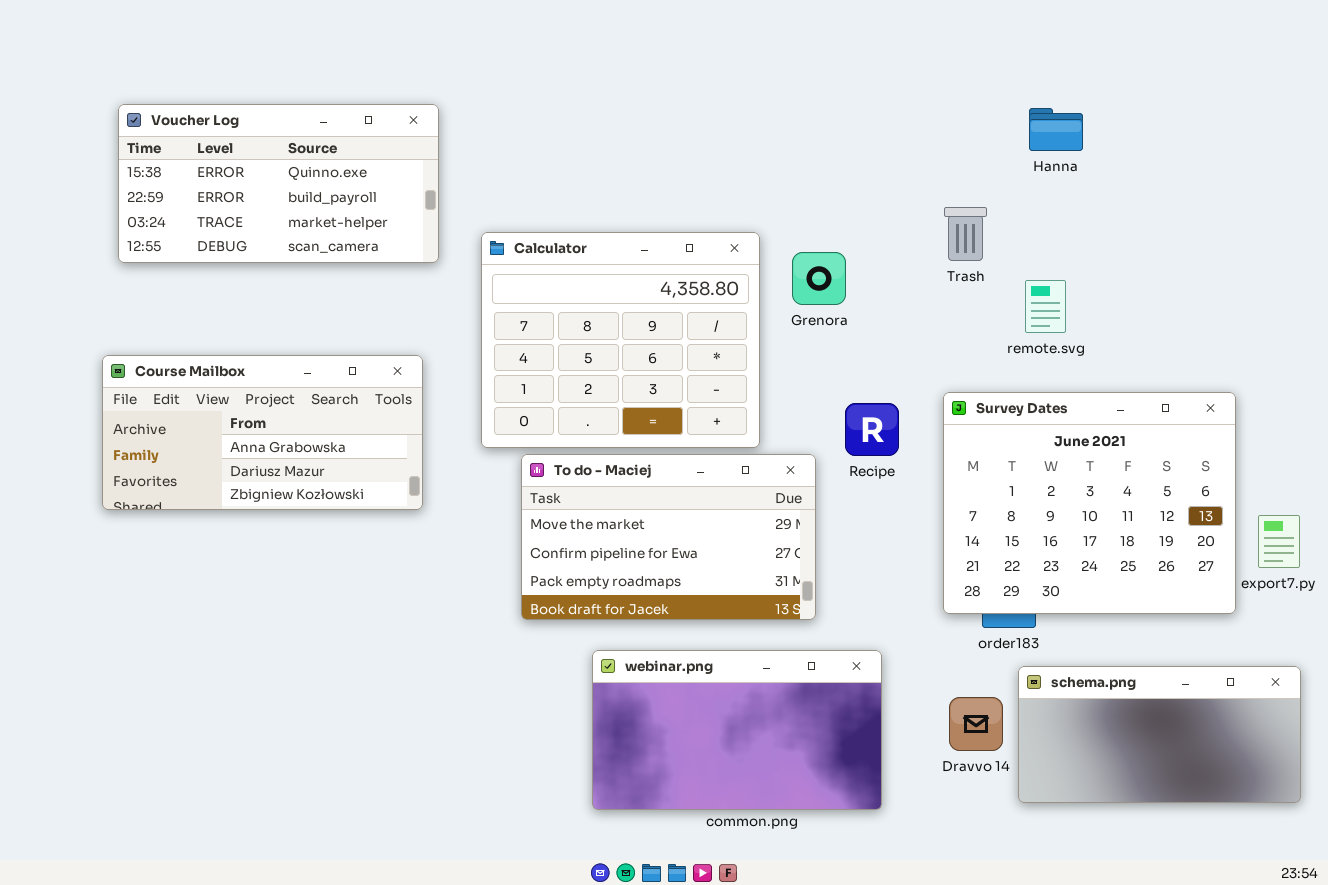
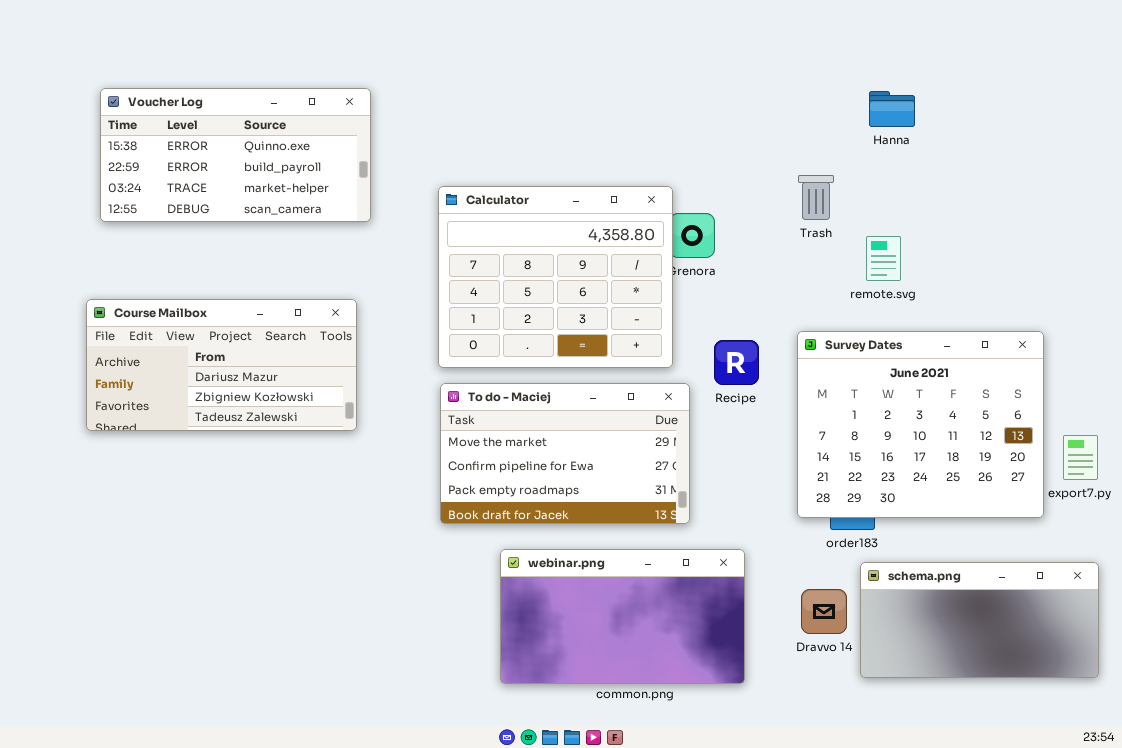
Calculator: [481,232,760,448] -> [438,186,673,368], moved
Course Mailbox: [102,355,423,510] -> [86,299,357,431], scrolled down 1 row

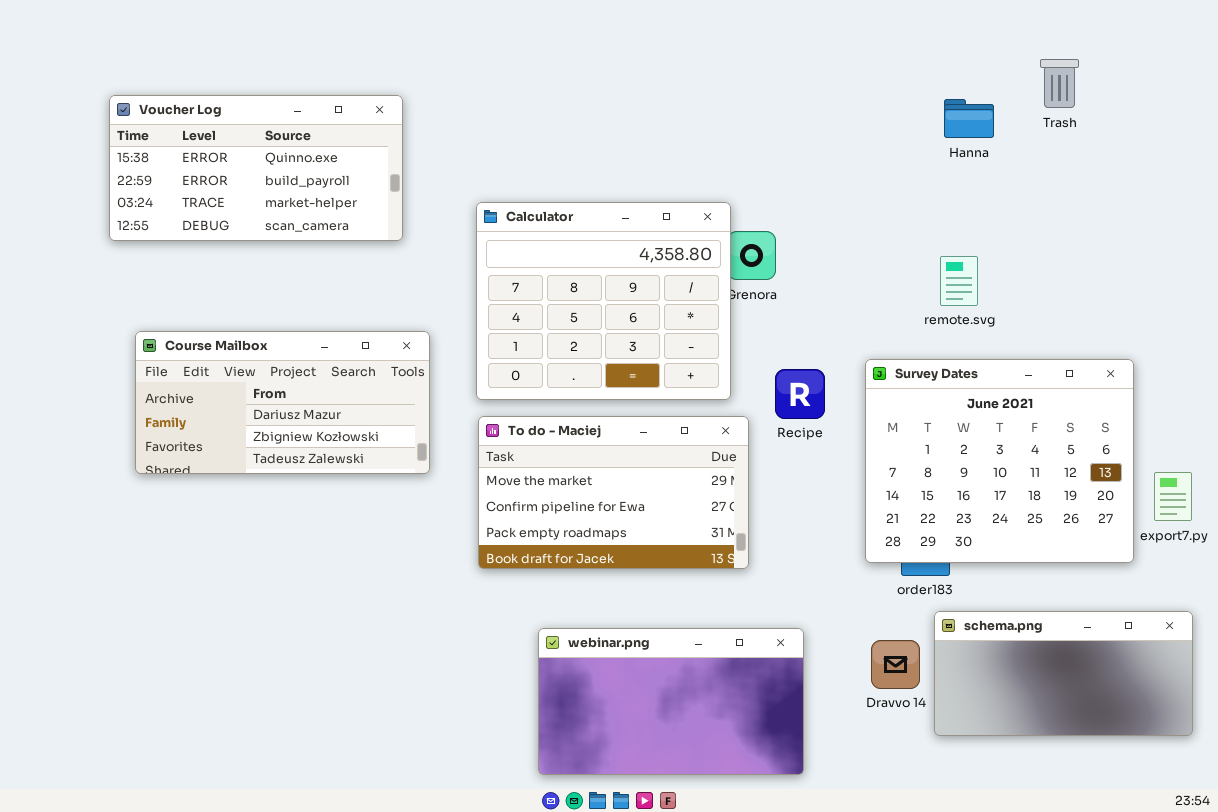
Trash: [798,175,834,220] -> [1040,59,1079,108], moved
Course Mailbox: [86,299,357,431] -> [135,331,430,474], moved
webinar.png: [500,549,745,684] -> [538,628,804,775], moved

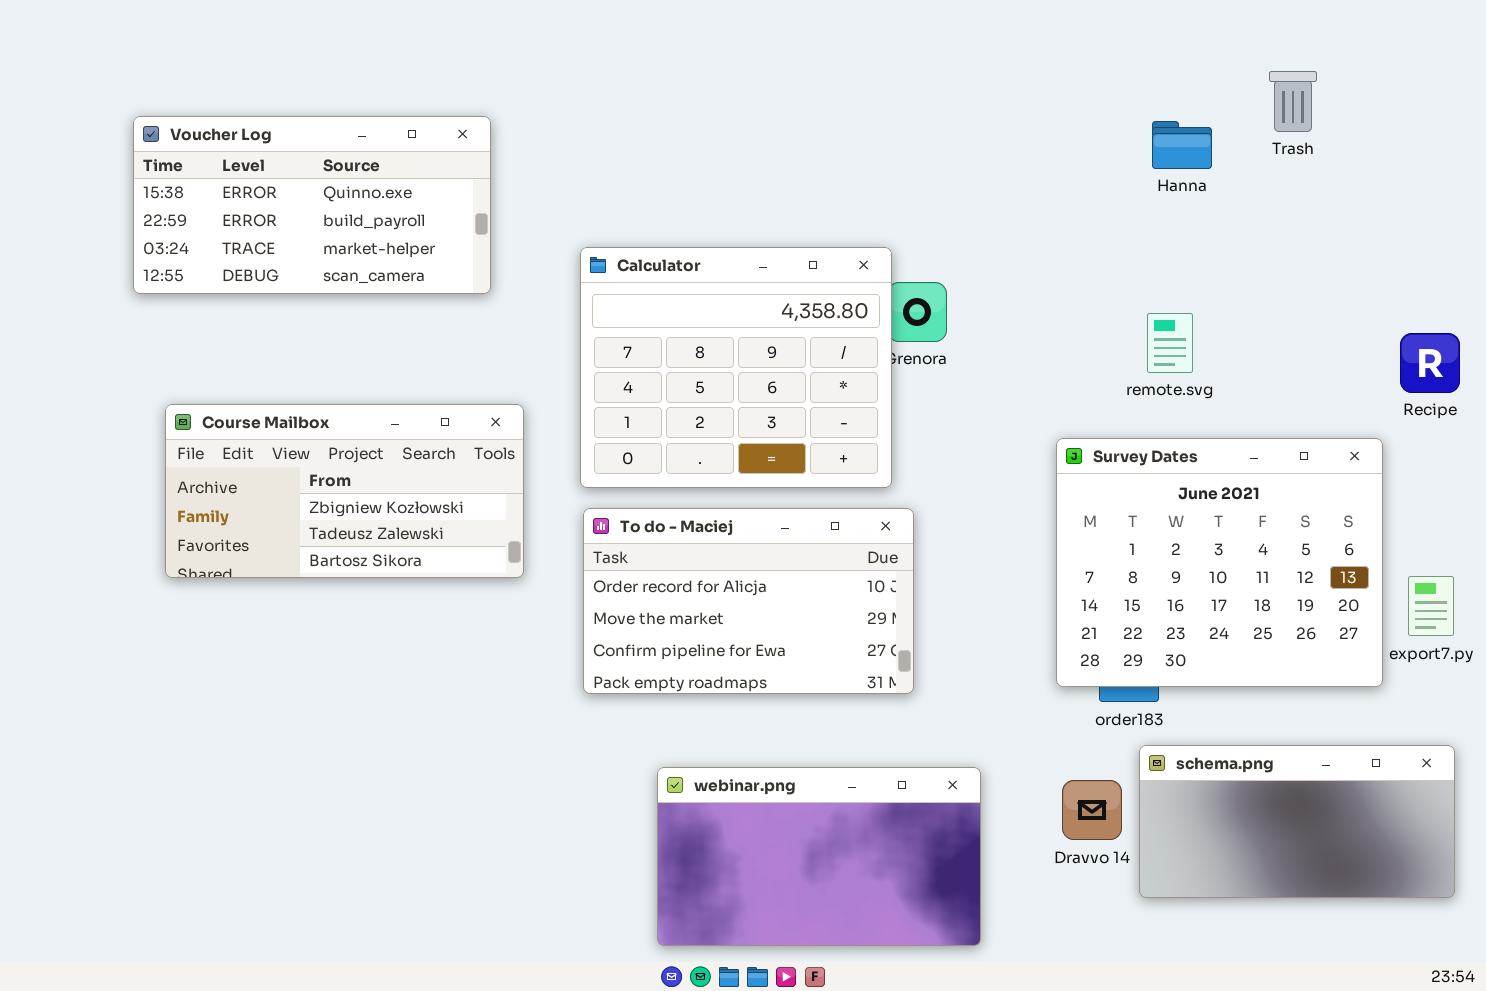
Course Mailbox: [135,331,430,474] -> [165,404,524,578], scrolled down 1 row
Recipe: [775,369,825,419] -> [1400,333,1460,393], moved
To do - Maciej: [478,416,749,569] -> [583,508,914,694], scrolled up 1 row

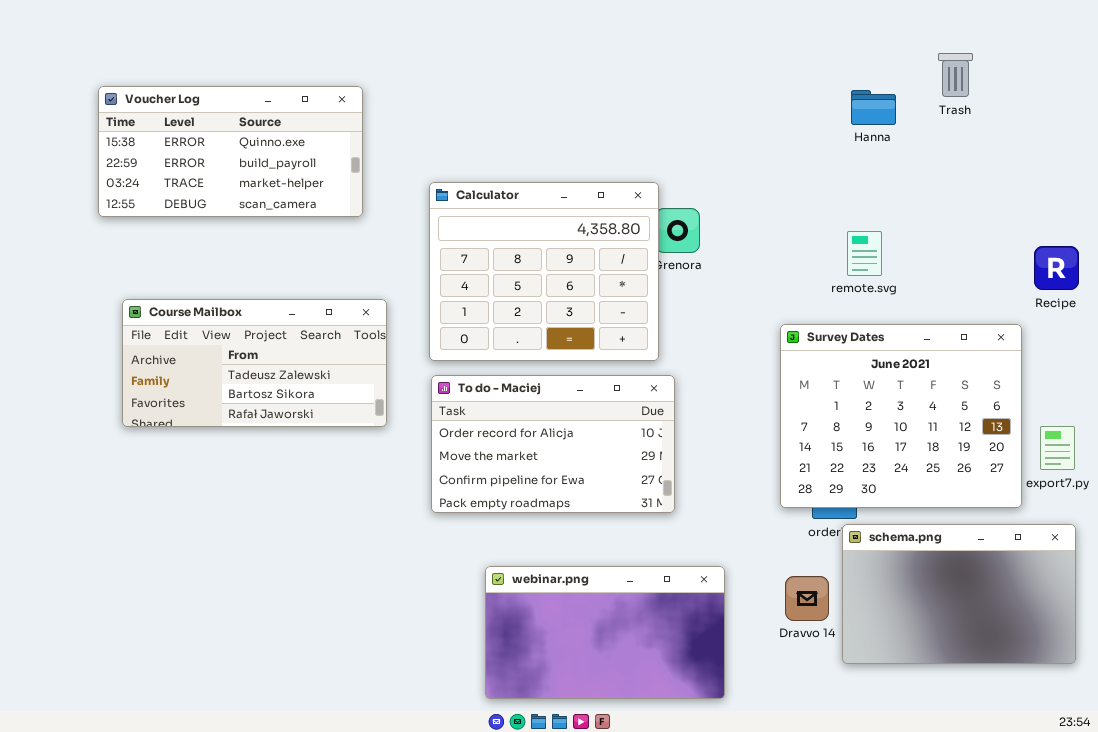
Course Mailbox: [165,404,524,578] -> [122,299,387,427], scrolled down 1 row
schema.png: [1139,745,1455,898] -> [842,524,1076,664], resized

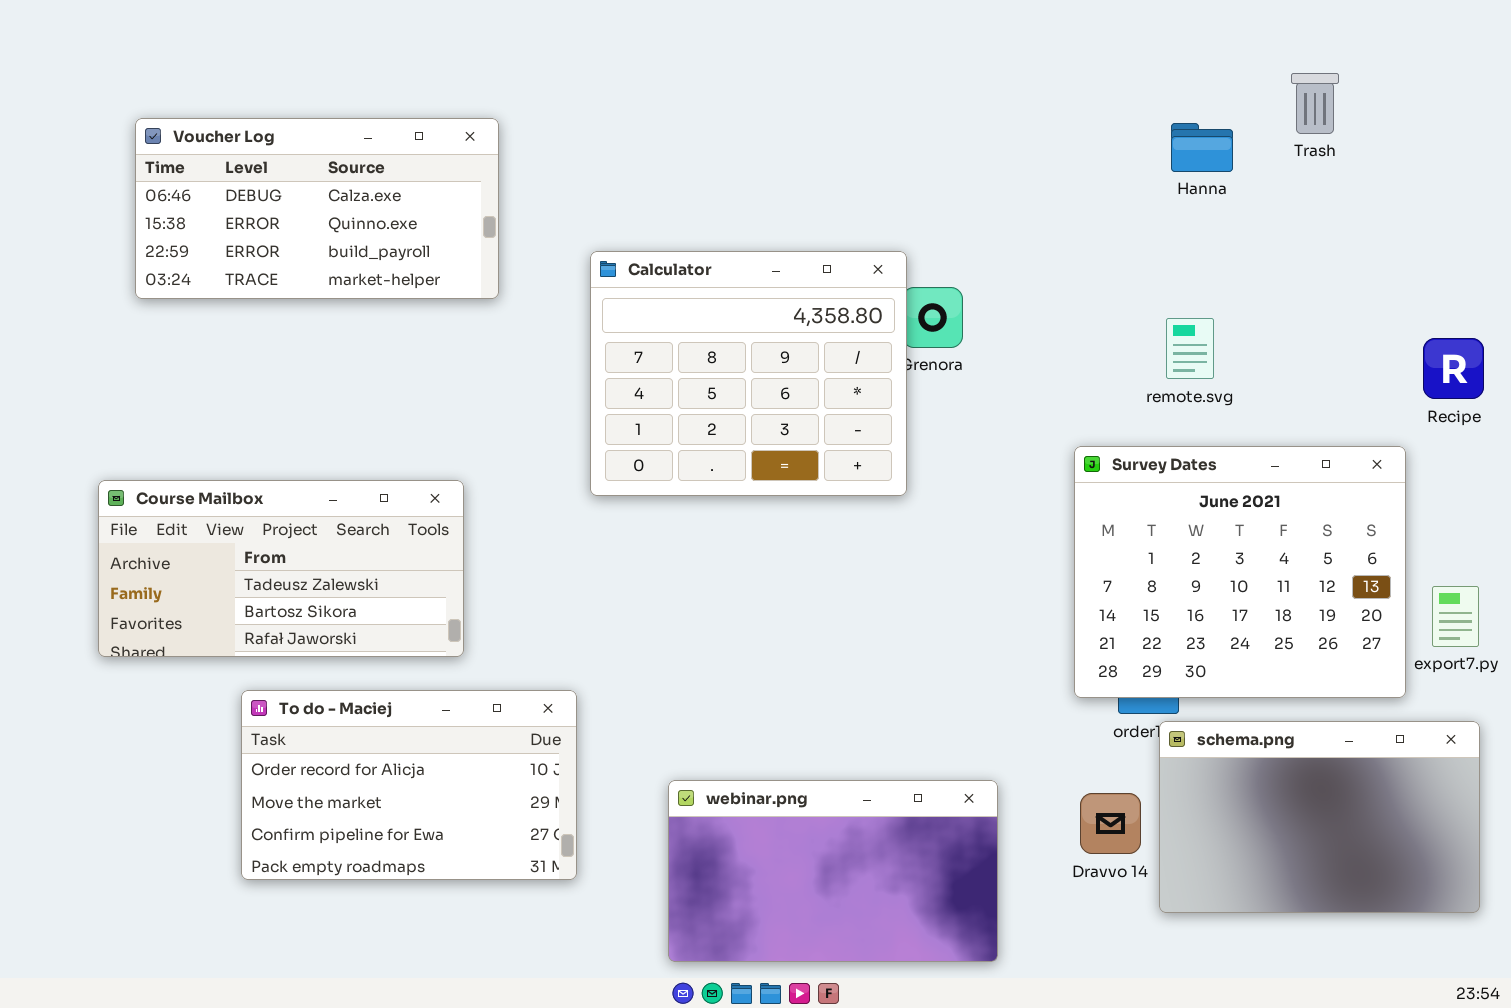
Voucher Log: [98,86,363,217] -> [135,118,499,299], scrolled up 1 row
Course Mailbox: [122,299,387,427] -> [98,480,464,657], moved
To do - Maciej: [431,375,675,513] -> [241,690,577,880], moved

